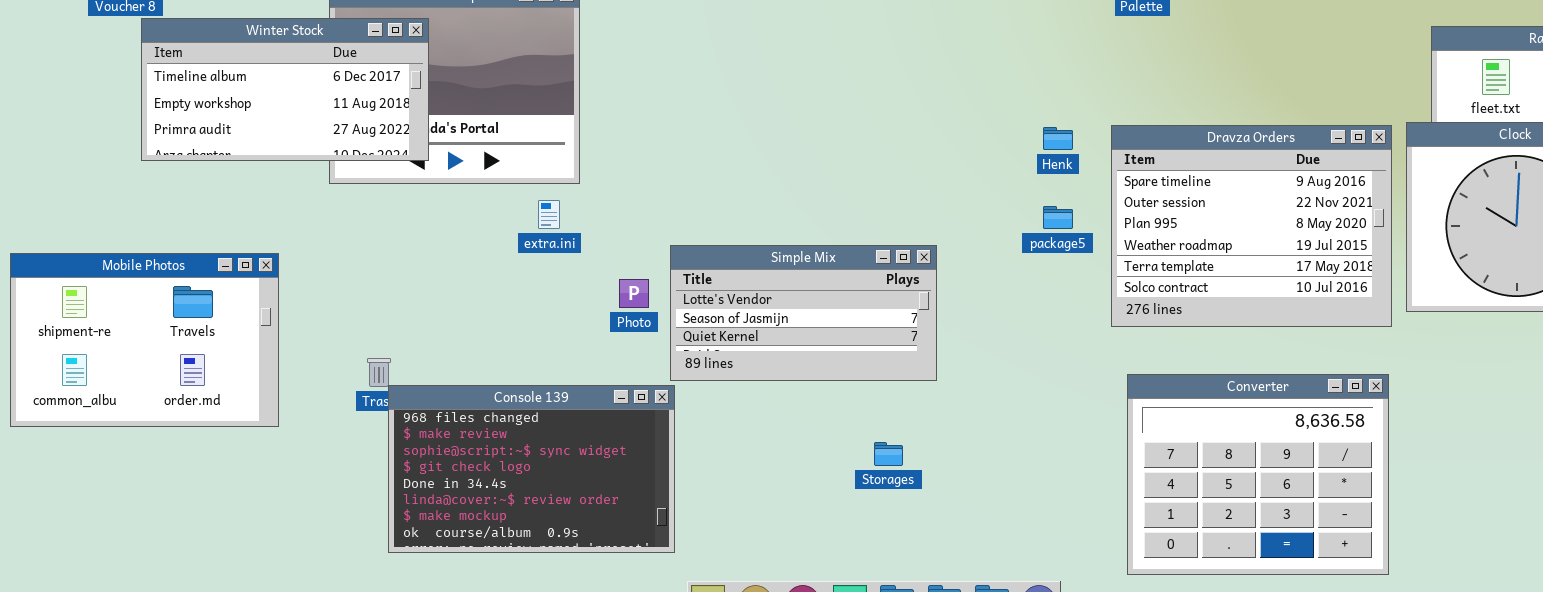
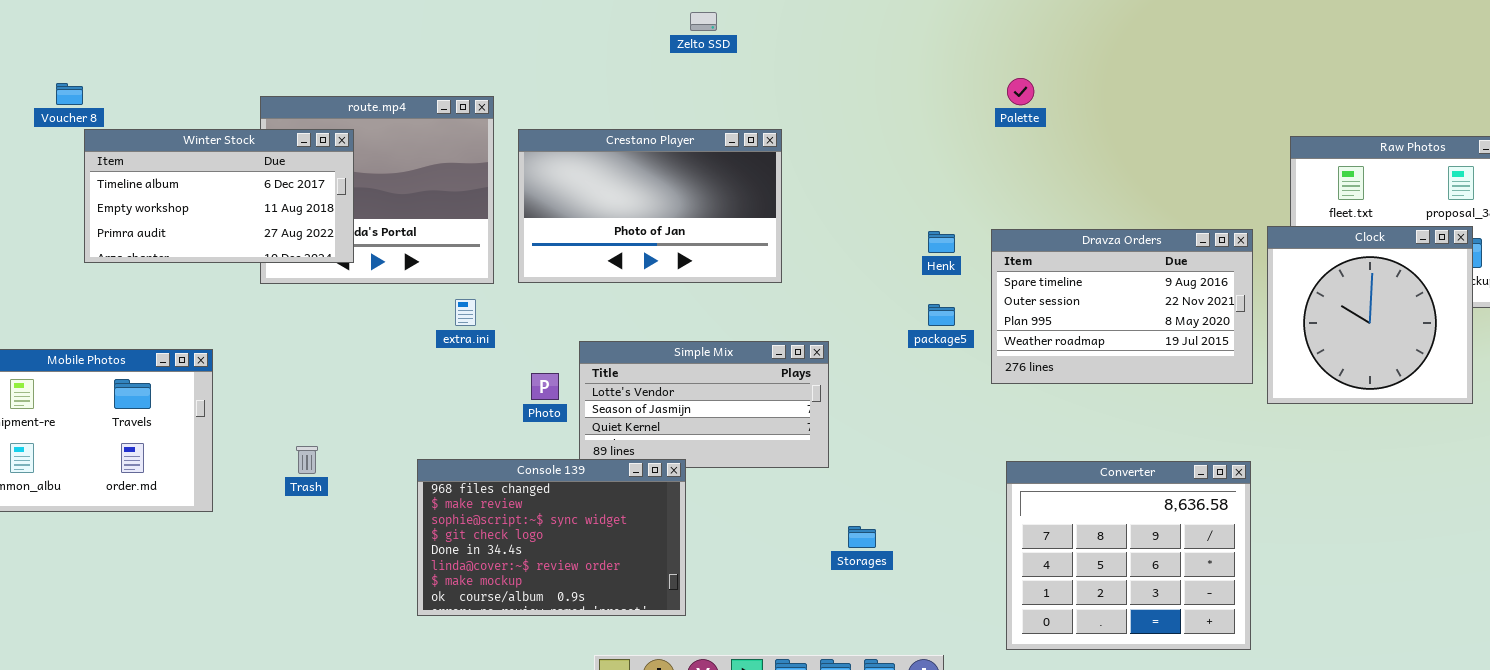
Crestano Player: none -> [518,129,782,283], opened
Dravza Orders: [1111,125,1392,327] -> [991,229,1253,384], resized
Console 139: [388,385,675,553] -> [417,459,686,616], moved
Storages: [874,442,903,466] -> [848,526,876,548], moved

